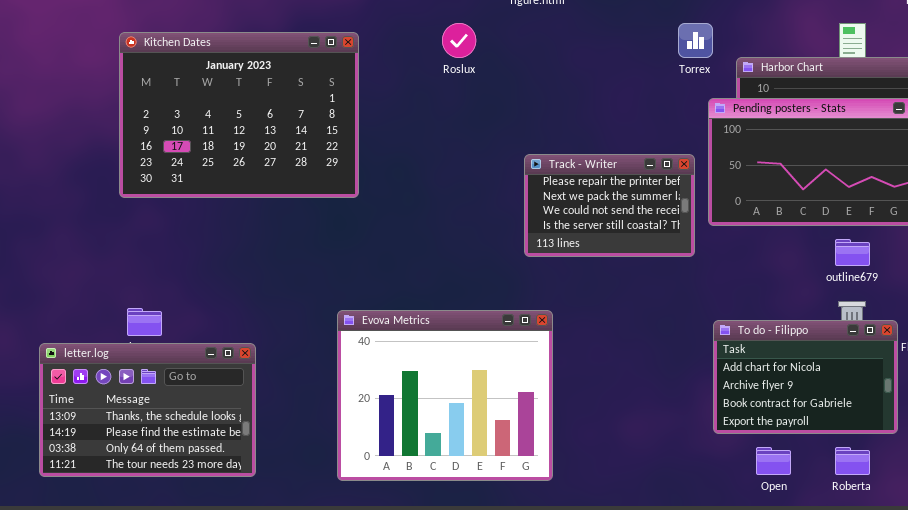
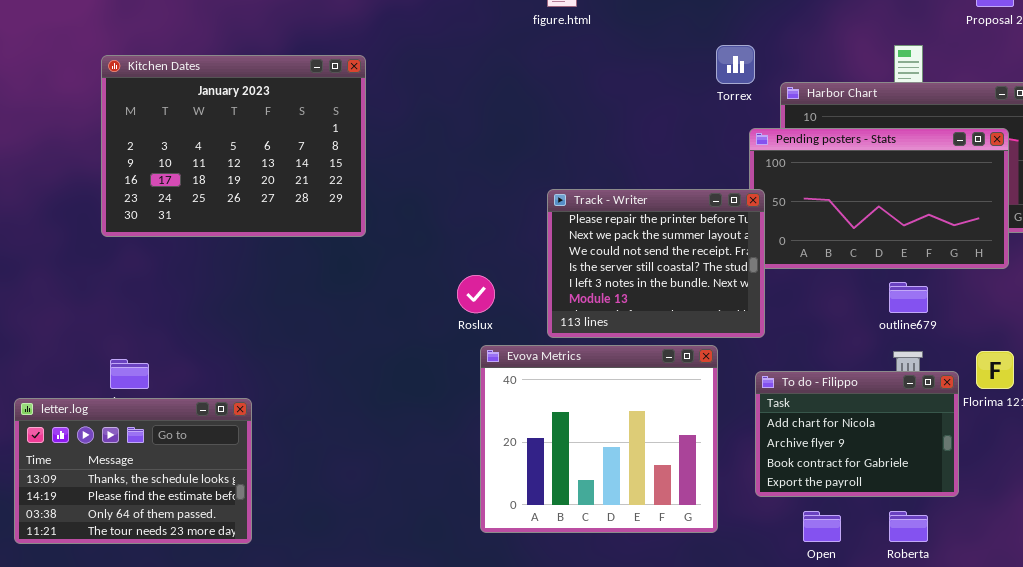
Roslux: [442,23,476,58] -> [457,275,495,313], moved
Track - Writer: [524,154,695,257] -> [547,189,765,338], resized
Evova Metrics: [337,310,553,481] -> [480,345,718,533], moved

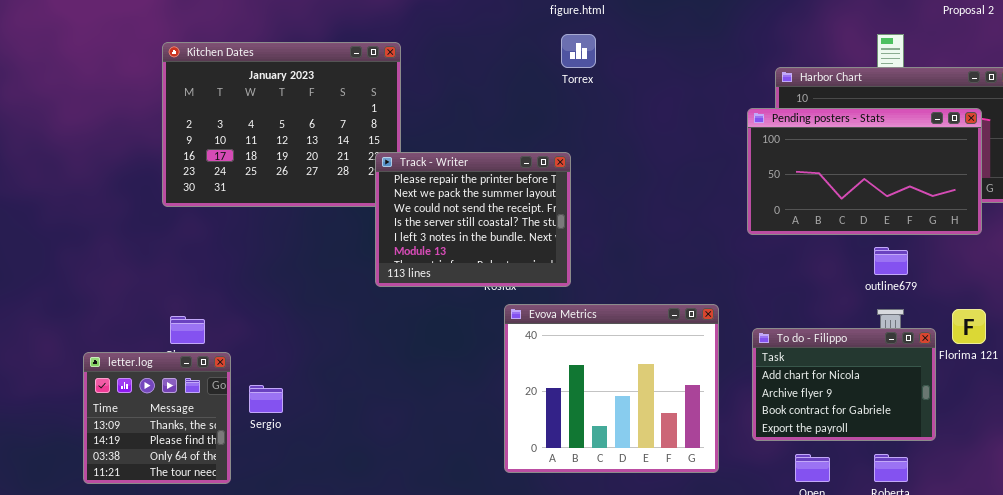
Torrex: [716,45,755,84] -> [561,34,596,68], moved
Track - Writer: [547,189,765,338] -> [375,152,571,287], moved
letter.log: [14,398,252,544] -> [83,352,231,484], resized

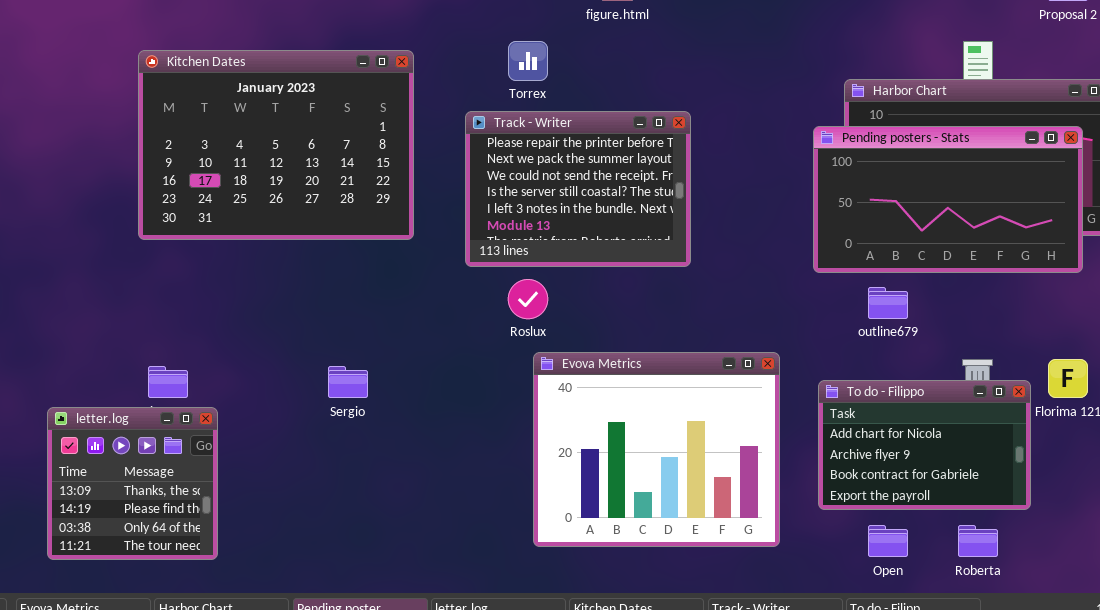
Torrex: [561,34,596,68] -> [508,41,548,81], moved
Track - Writer: [375,152,571,287] -> [465,111,691,267], moved
outline679: [874,247,908,275] -> [868,287,908,319], moved
Sergio: [249,385,283,413] -> [328,366,368,398], moved

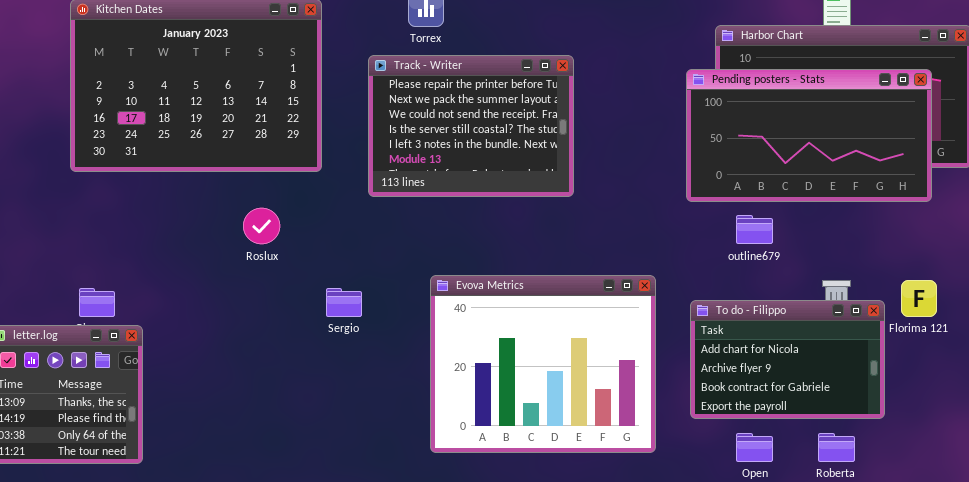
Roslux: [508,279,548,319] -> [243,208,280,244], moved
Sergio: [328,366,368,398] -> [326,288,362,317], moved

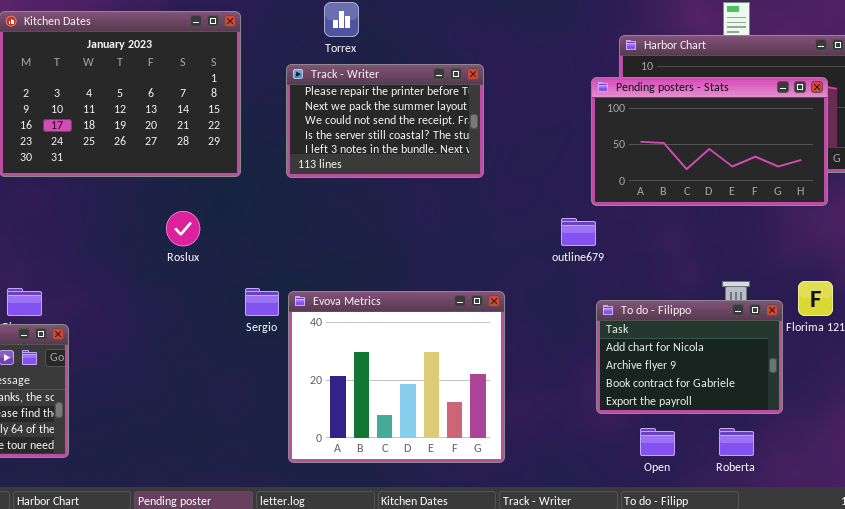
Track - Writer: [368,55,574,197] -> [286,64,484,178], resized
outline679: [736,215,773,244] -> [561,218,596,246], moved
Evova Metrics: [430,275,656,453] -> [288,291,505,463], moved

